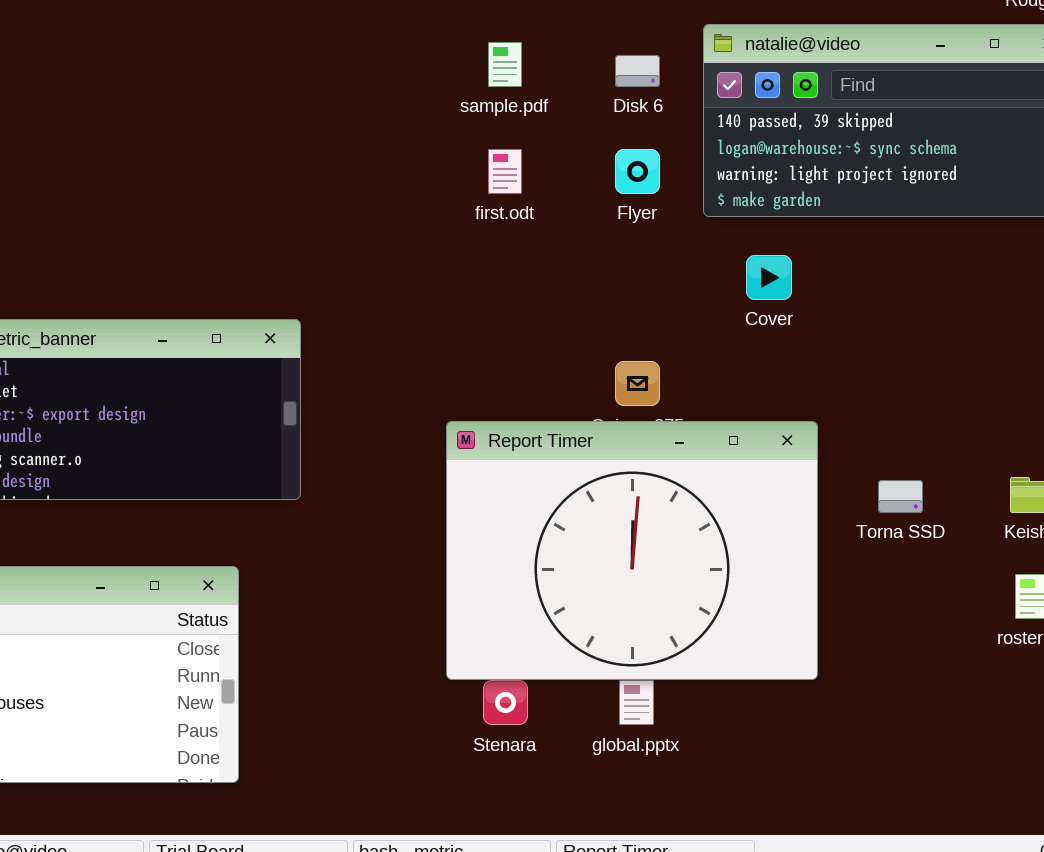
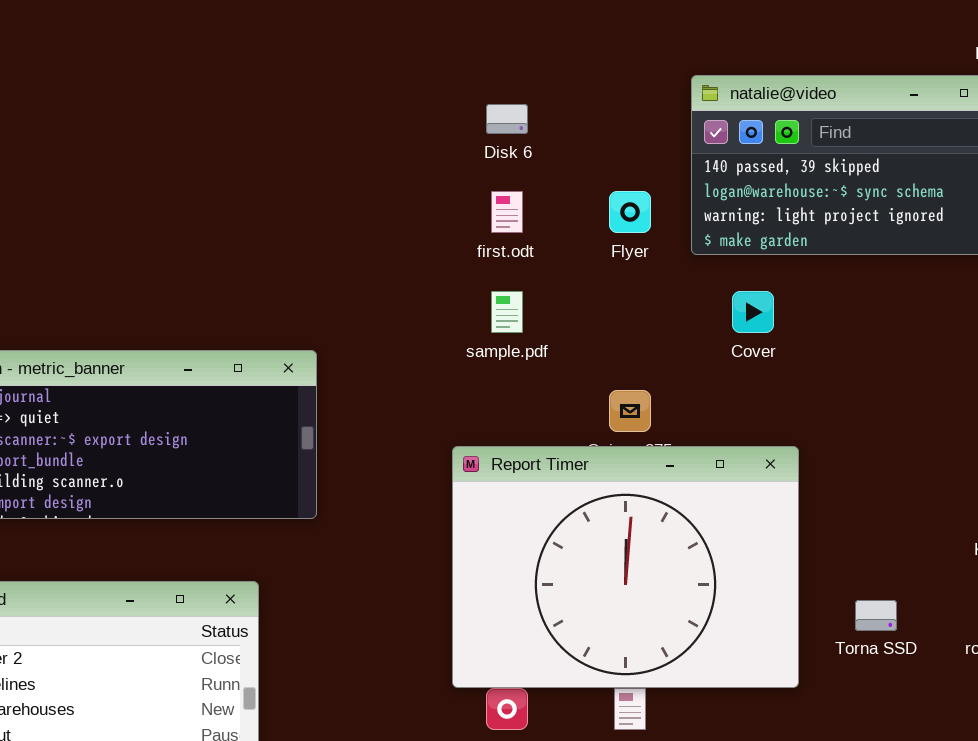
sample.pdf: [488,42,522,87] -> [491,291,523,333], moved
Disk 6: [615,55,660,87] -> [486,104,528,134], moved
Torna SSD: [878,480,923,513] -> [855,600,897,631], moved

